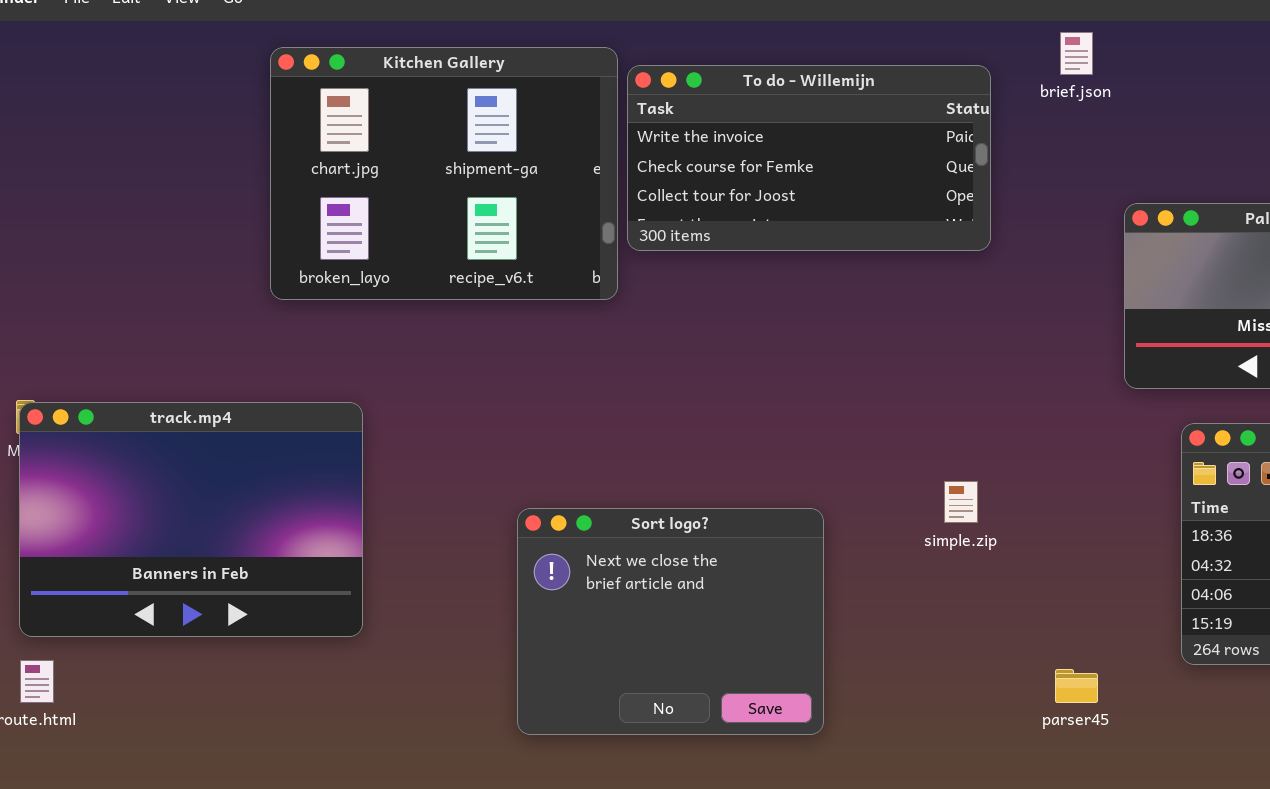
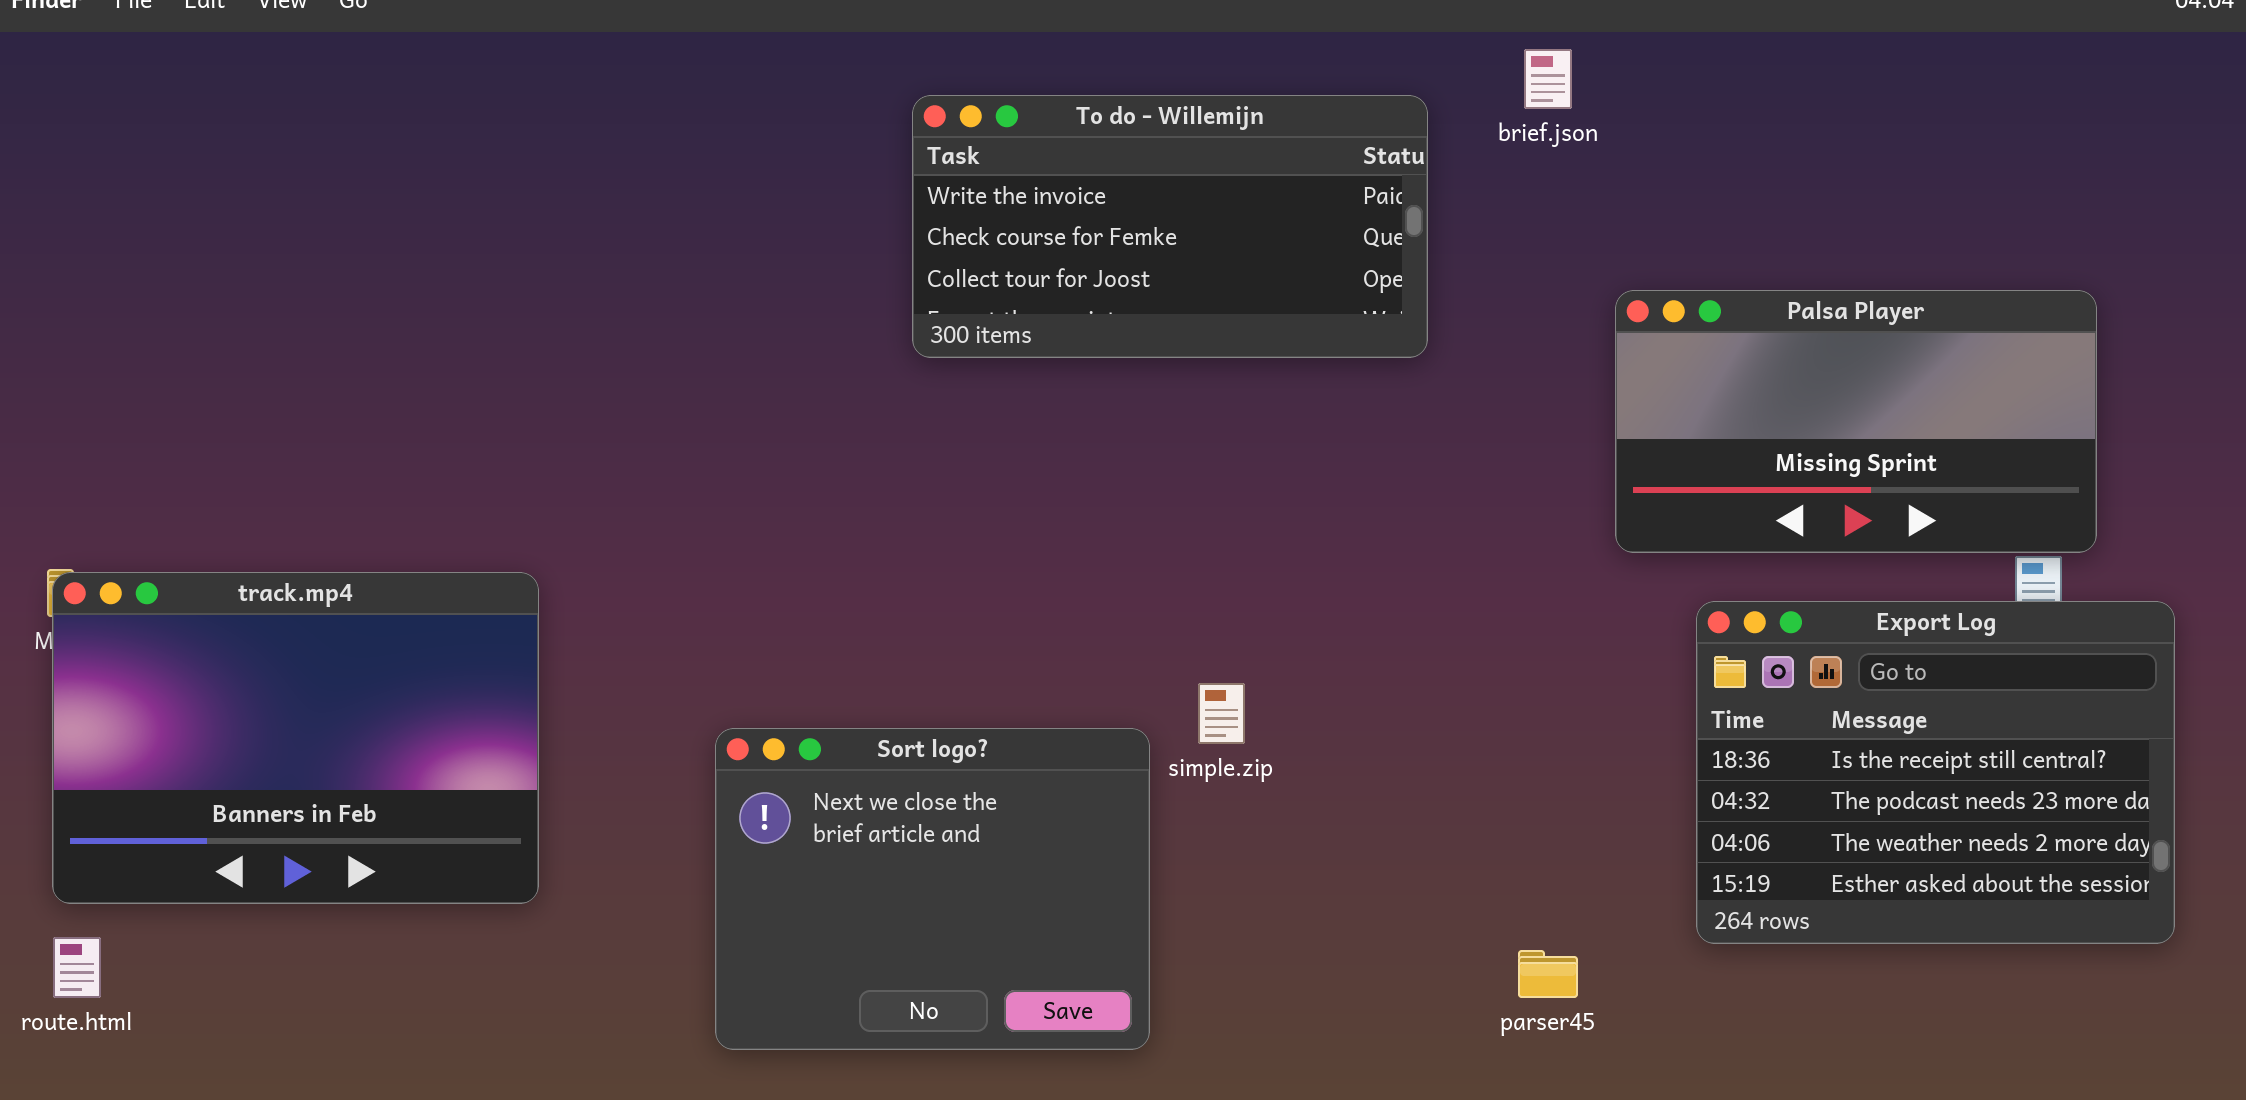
Kitchen Gallery: [270,47,618,300] -> none, closed
simple.zip: [944,481,978,523] -> [1198,683,1245,744], moved
Sort logo?: [517,508,824,735] -> [715,728,1150,1050], moved

